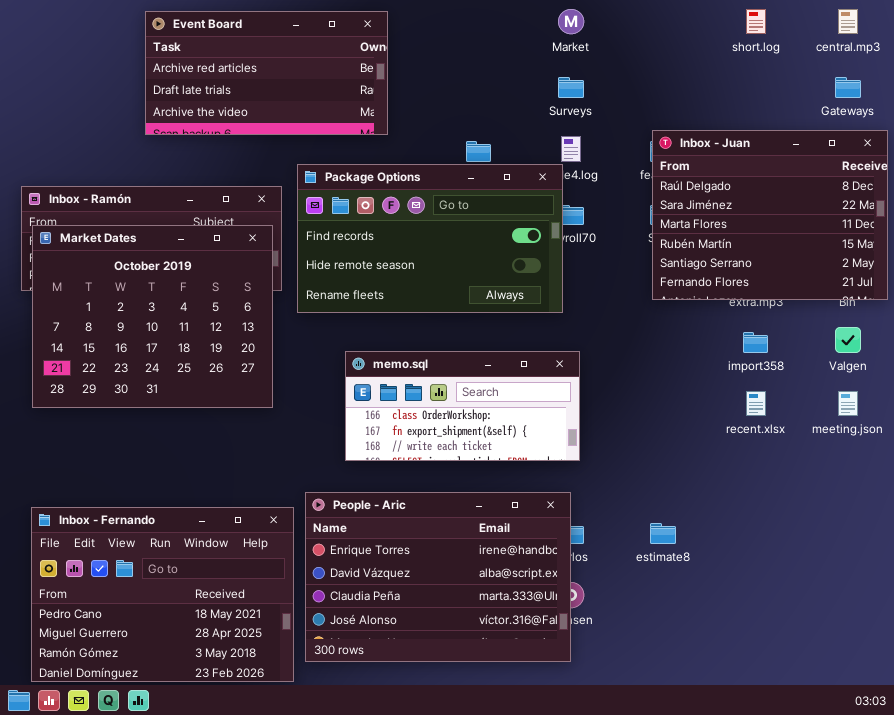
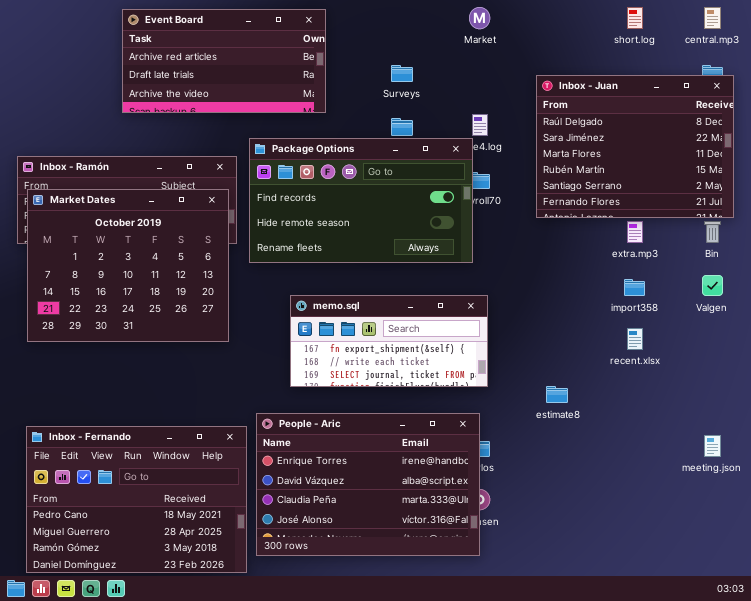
Surveys: [558,77,584,98] -> [391,65,413,82], moved
Inbox - Juan: [652,130,888,300] -> [536,75,734,218], moved
memo.sql: [345,351,580,461] -> [290,295,488,387], scrolled down 1 row
meeting.json: [838,391,858,416] -> [704,435,721,457], moved
estimate8: [650,523,676,544] -> [546,386,568,403], moved

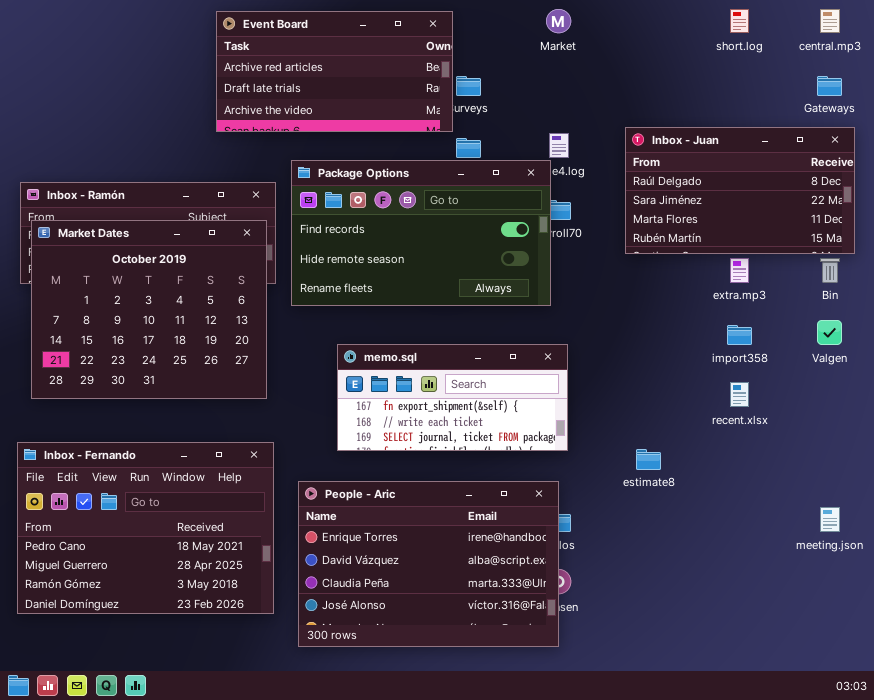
Event Board: [122,9,326,113] -> [216,11,453,132], moved
Inbox - Juan: [536,75,734,218] -> [625,127,855,254], resized
Inbox - Fernando: [26,426,247,573] -> [17,442,274,614], moved

